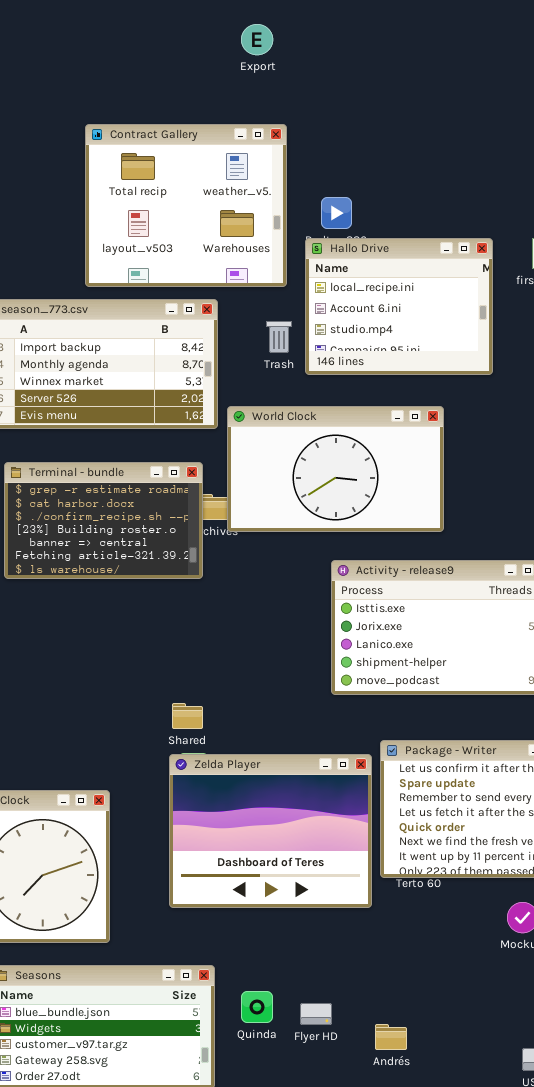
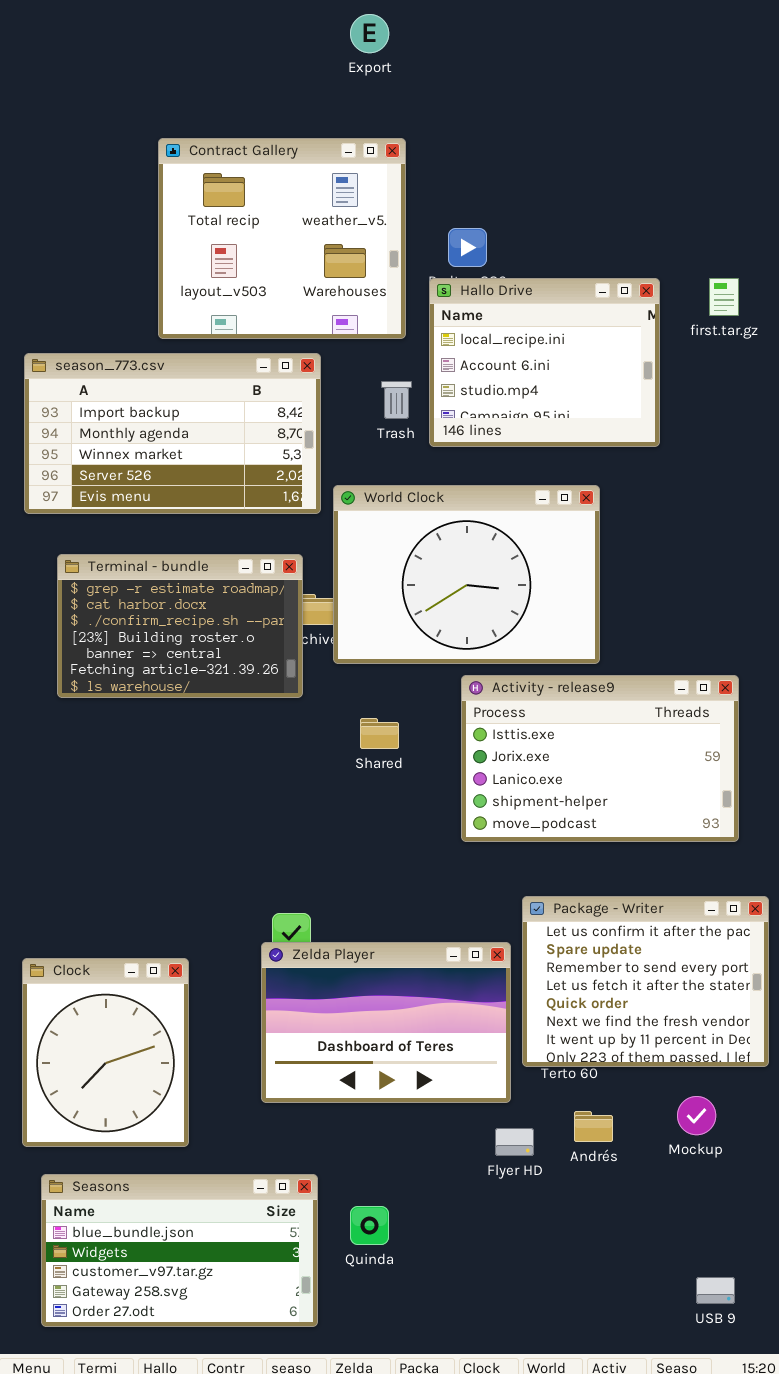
World Clock: [227,406,444,532] -> [333,485,600,664], resized
Shared: [172,703,203,729] -> [360,718,399,749], moved
Zelda Player: [169,754,372,908] -> [261,942,511,1103], resized
Flyer HD: [300,1003,332,1025] -> [495,1128,534,1156], moved
Andrés: [375,1024,407,1050] -> [574,1111,613,1142], moved

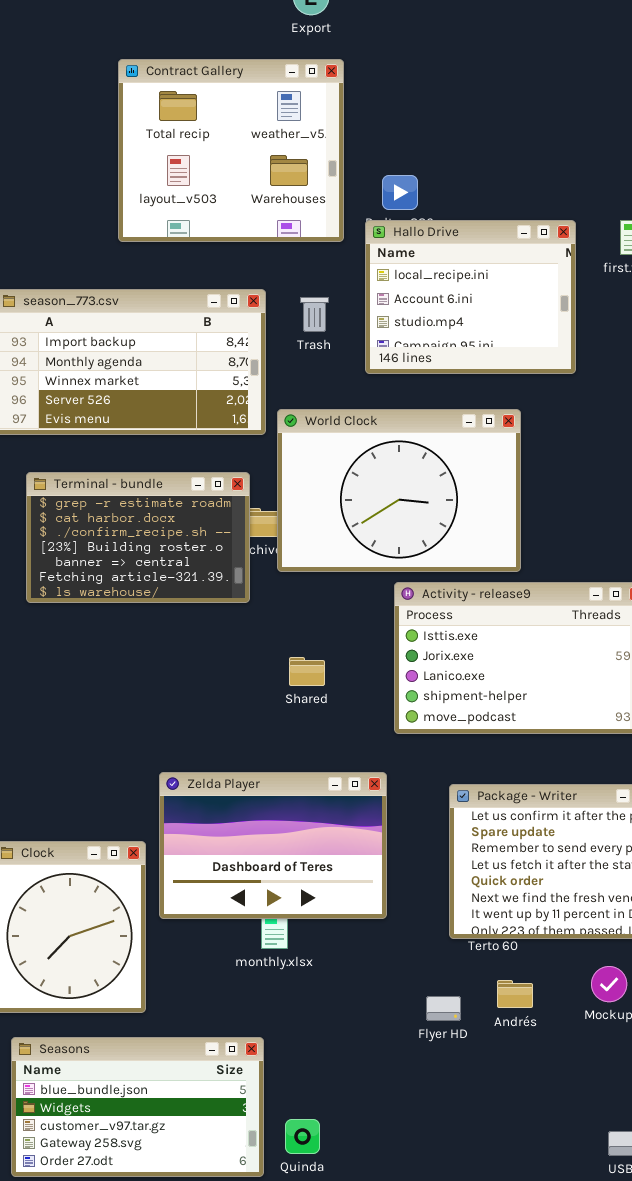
Contract Gallery: [158,138,406,339] -> [118,59,344,242], moved
Trash: [381,381,412,419] -> [300,297,329,332], moved
Shared: [360,718,399,749] -> [289,657,325,686], moved
Zelda Player: [261,942,511,1103] -> [159,772,387,919], moved
Quinda: [350,1206,389,1245] -> [285,1119,320,1154], moved

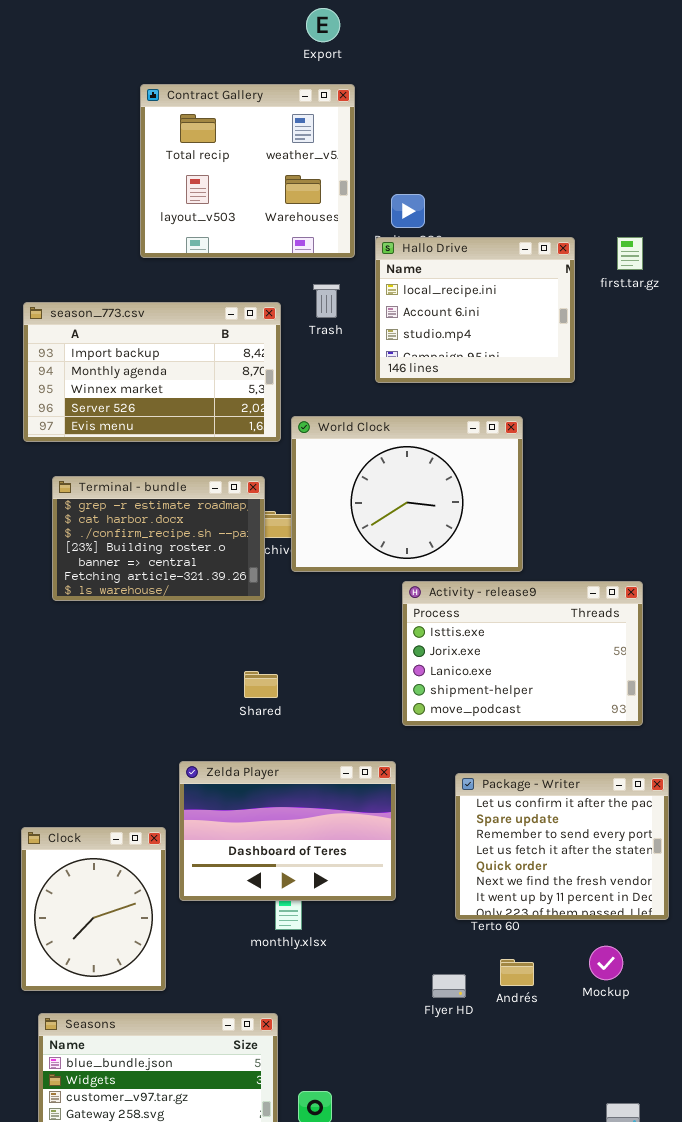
Trash: [300,297,329,332] -> [313,284,340,318], moved
Shared: [289,657,325,686] -> [244,671,278,698], moved

